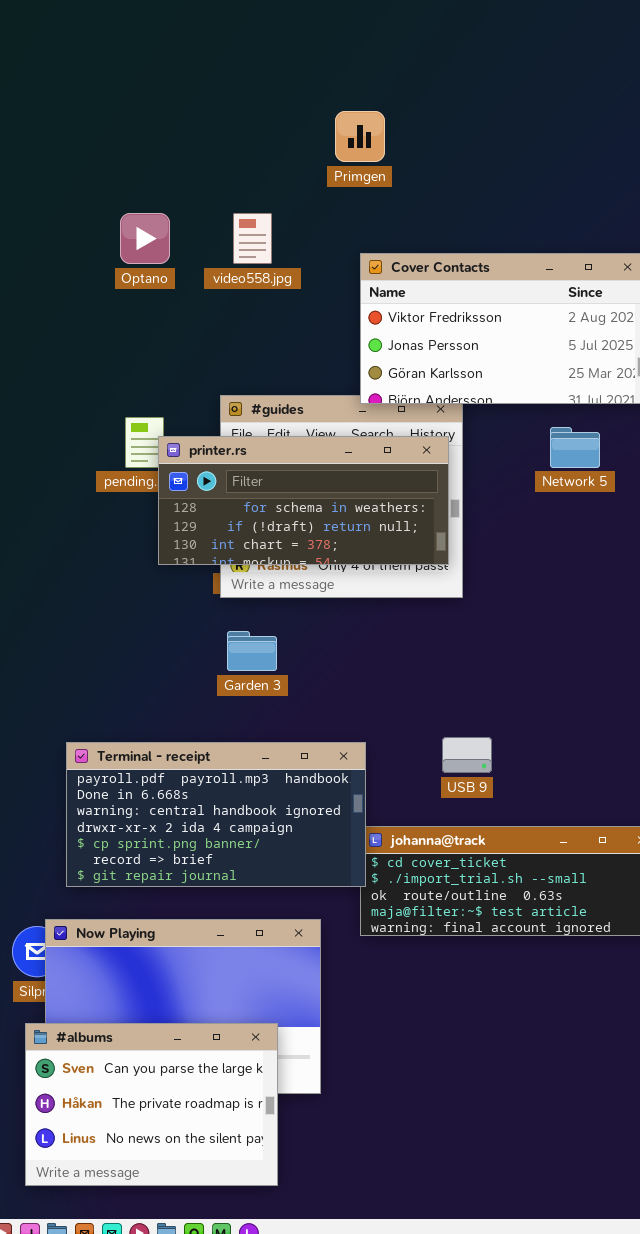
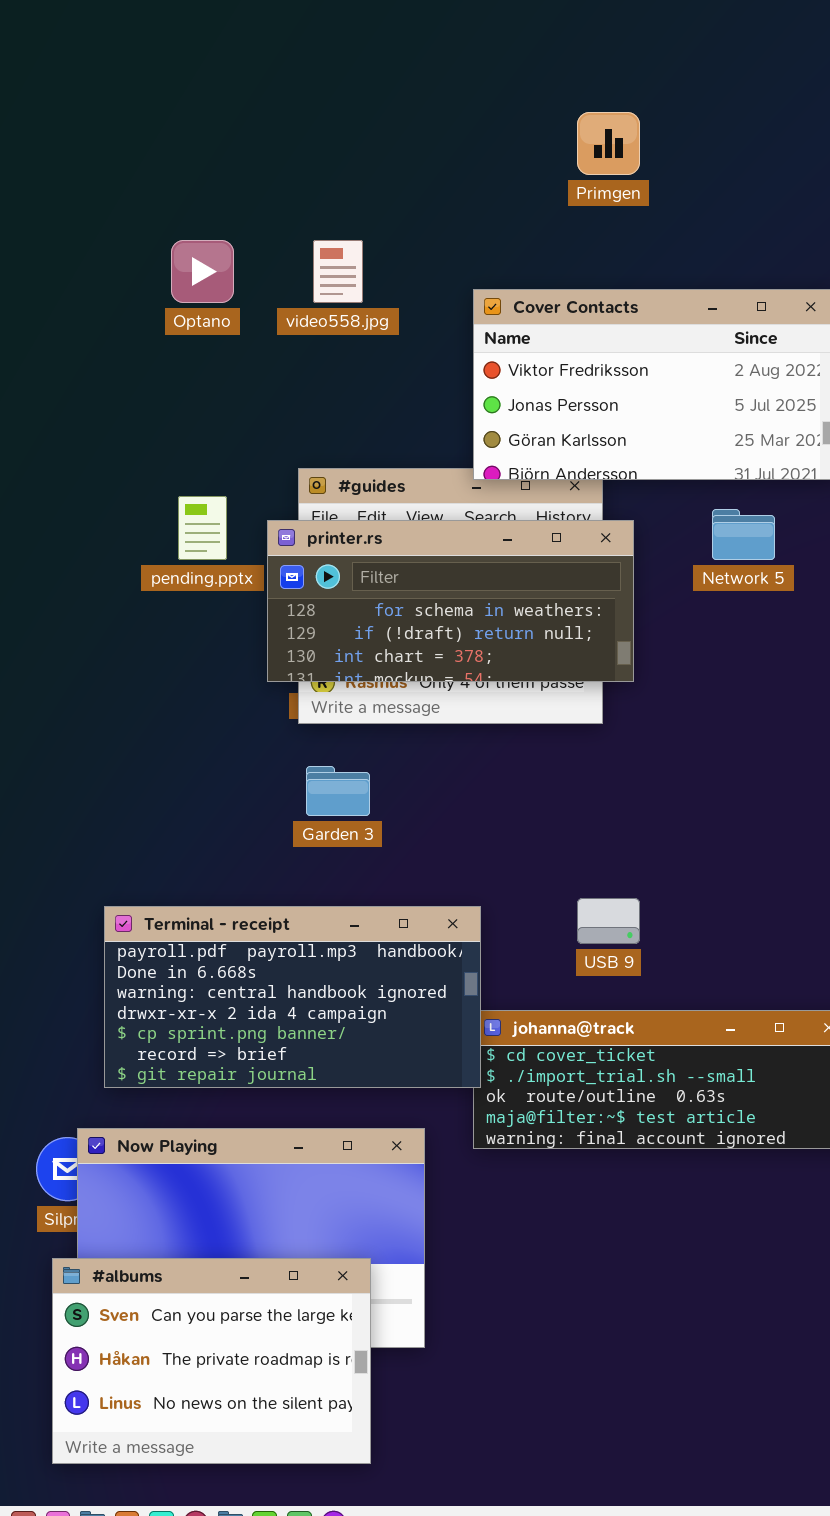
Primgen: [335,111,385,162] -> [577,112,640,175], moved
printer.rs: [158,436,449,565] -> [267,520,634,682], moved

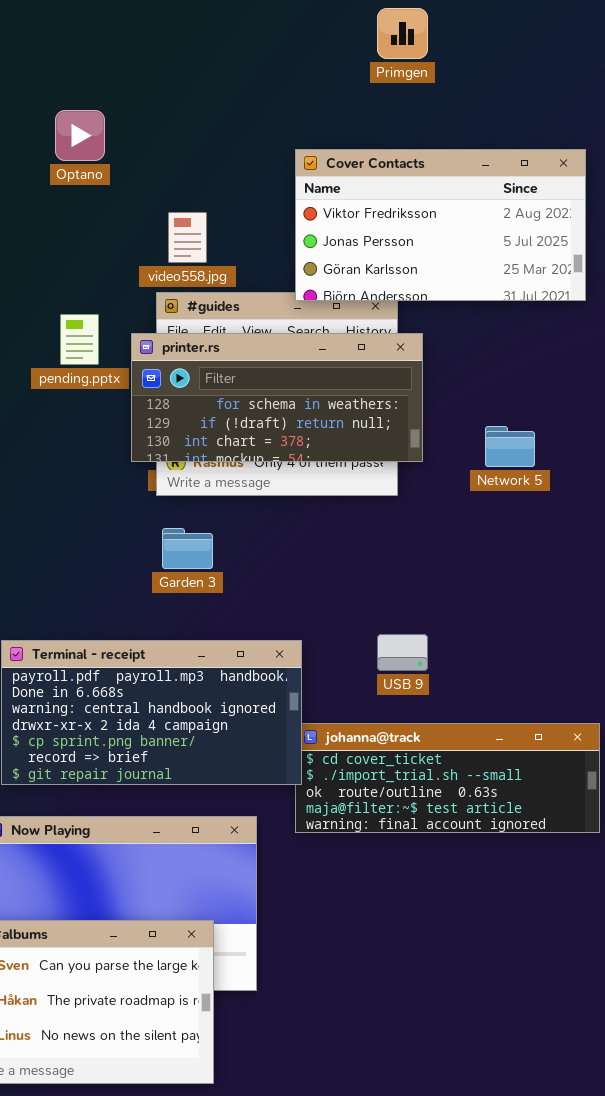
video558.jpg: [313,240,363,303] -> [168,212,207,263], moved
Network 5: [712,509,775,560] -> [485,426,535,467], moved

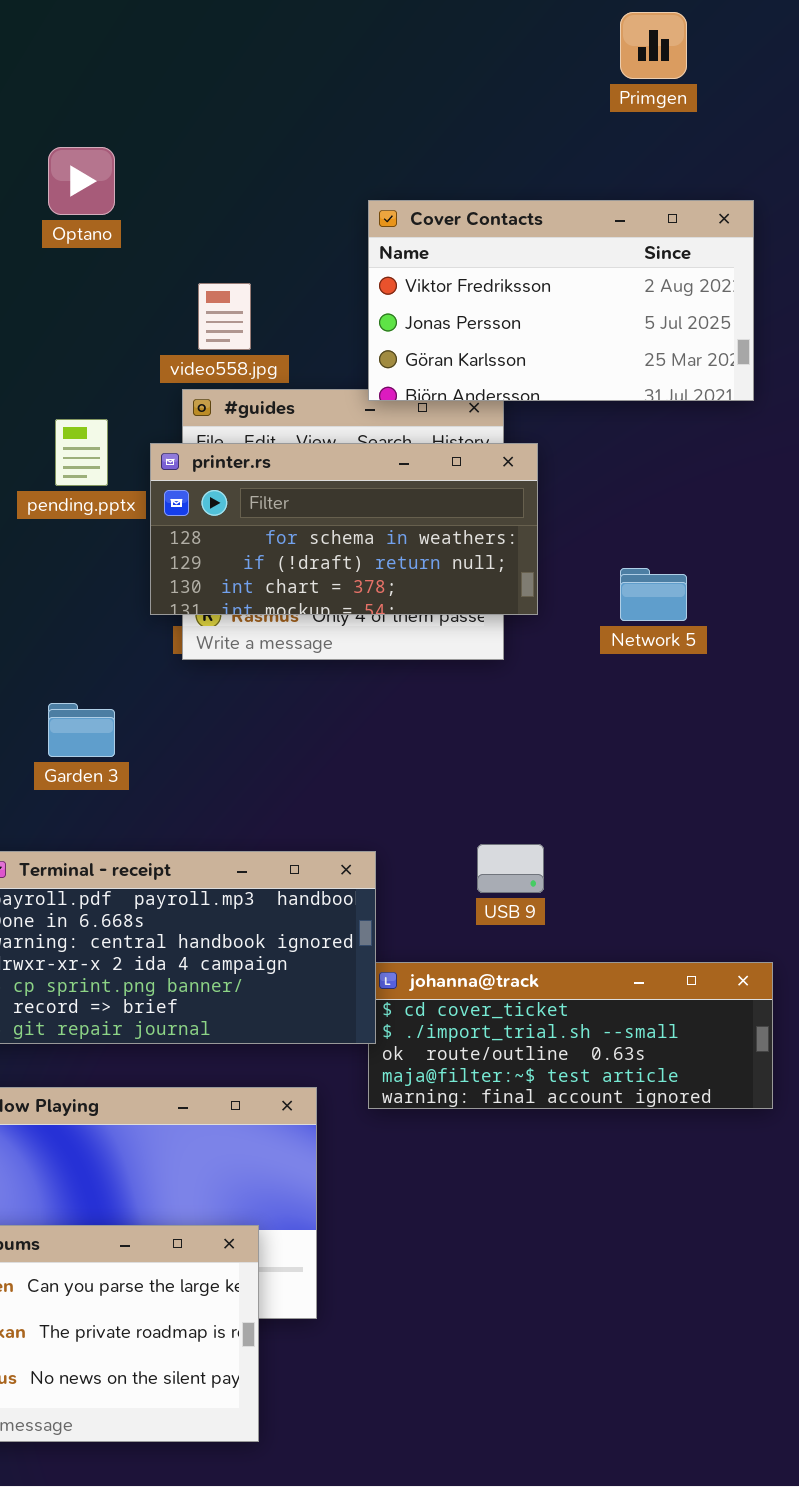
Primgen: [377,8,428,59] -> [620,12,687,79], moved
Garden 3: [162,528,213,569] -> [48,703,115,757], moved

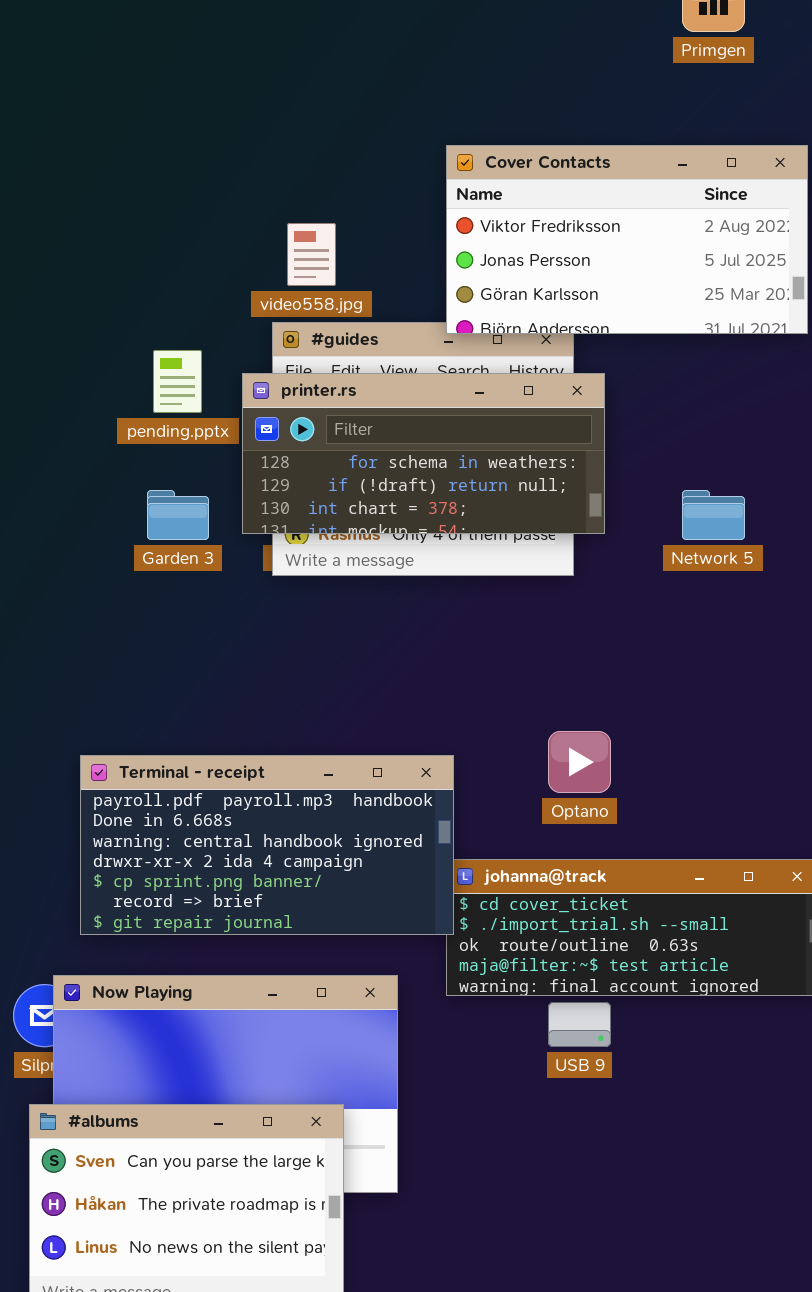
Optano: [48,147,115,215] -> [548,731,611,793], moved
Garden 3: [48,703,115,757] -> [147,490,209,540], moved
USB 9: [477,844,544,893] -> [548,1002,611,1047], moved

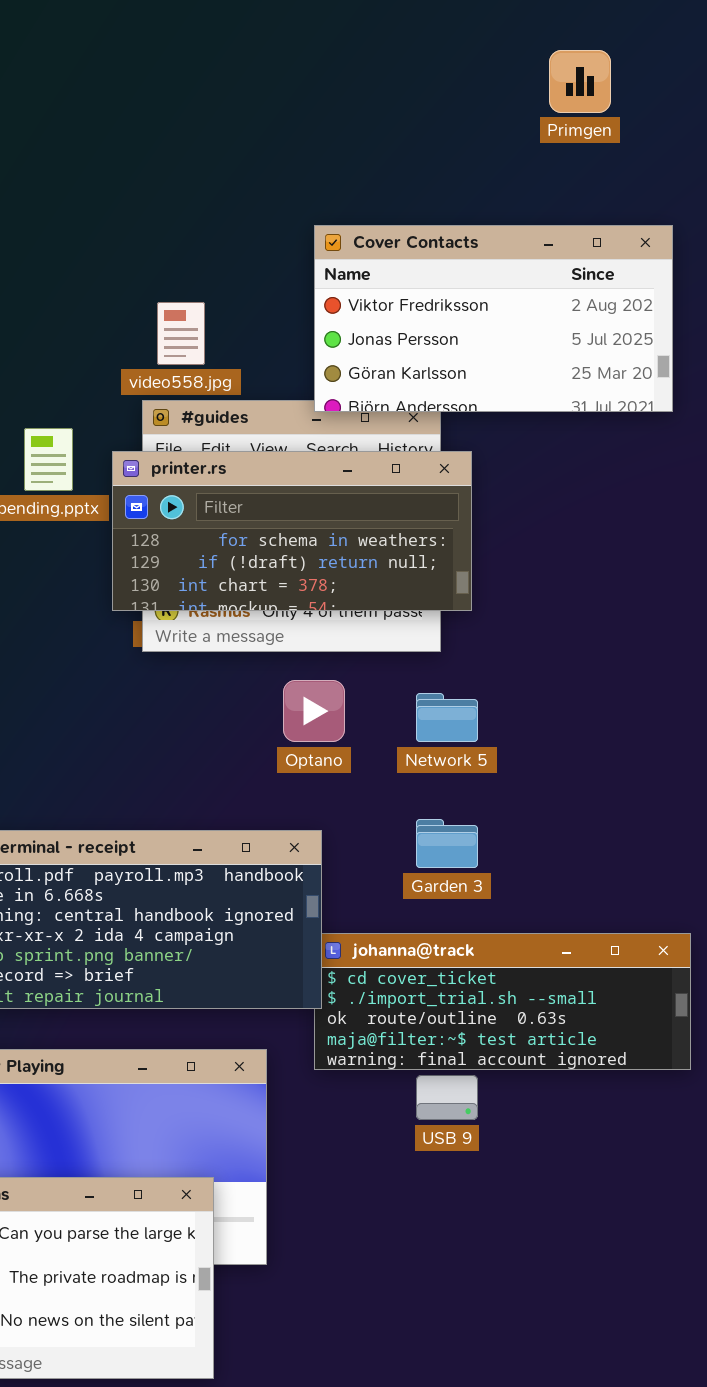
Garden 3: [147,490,209,540] -> [416,819,478,868], moved
Network 5: [682,490,745,540] -> [416,693,478,742], moved
Optano: [548,731,611,793] -> [283,680,345,742], moved

